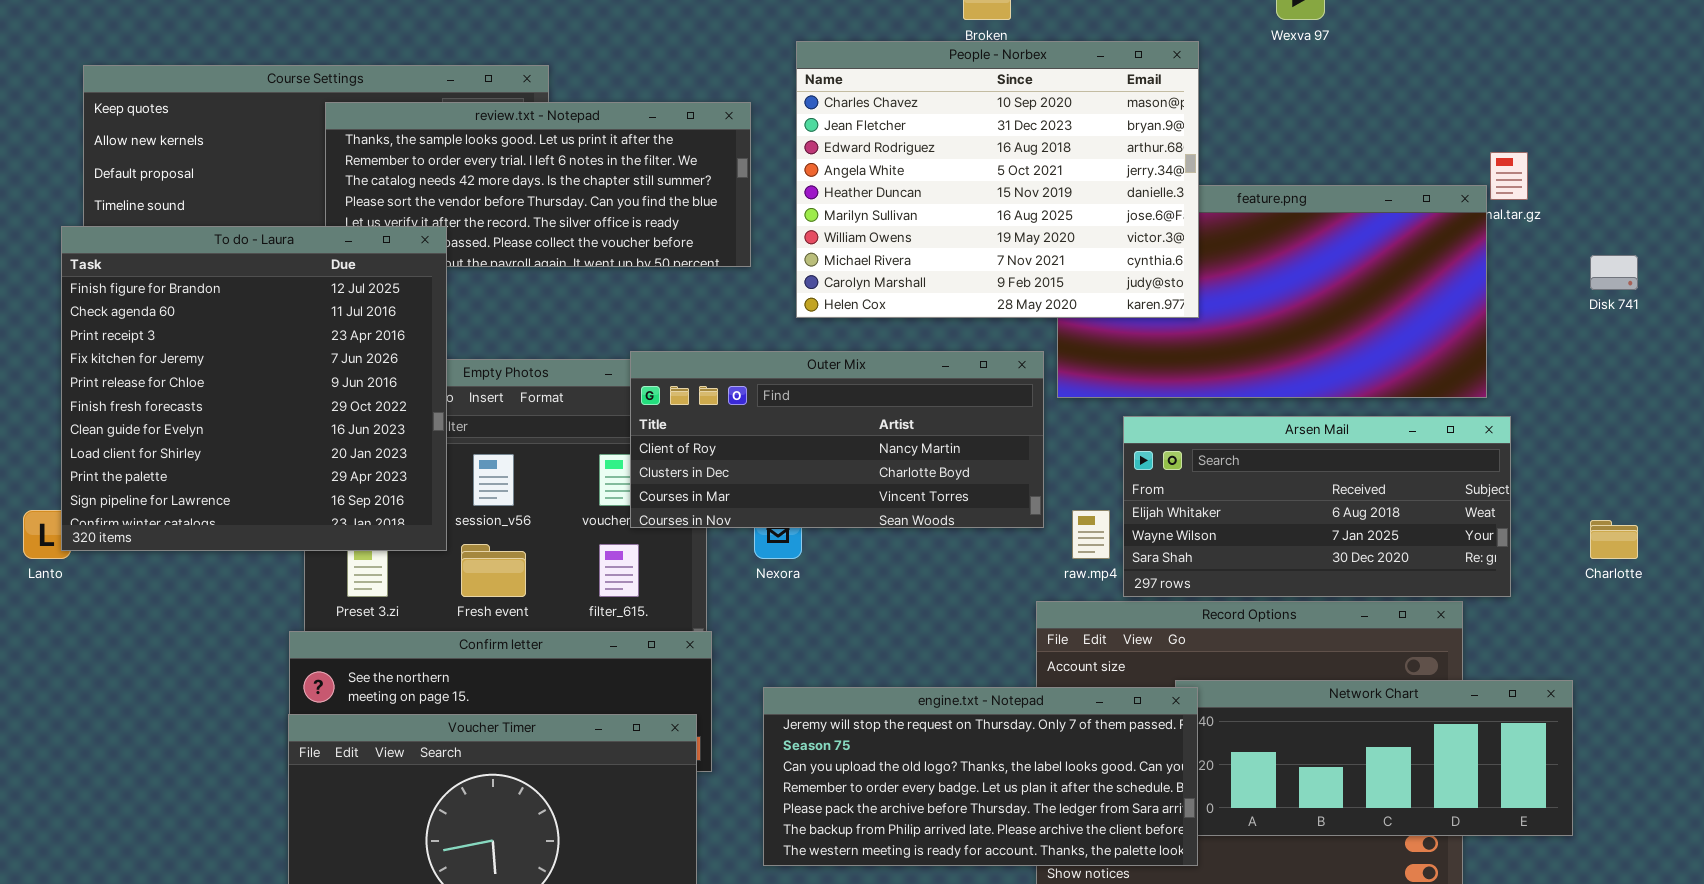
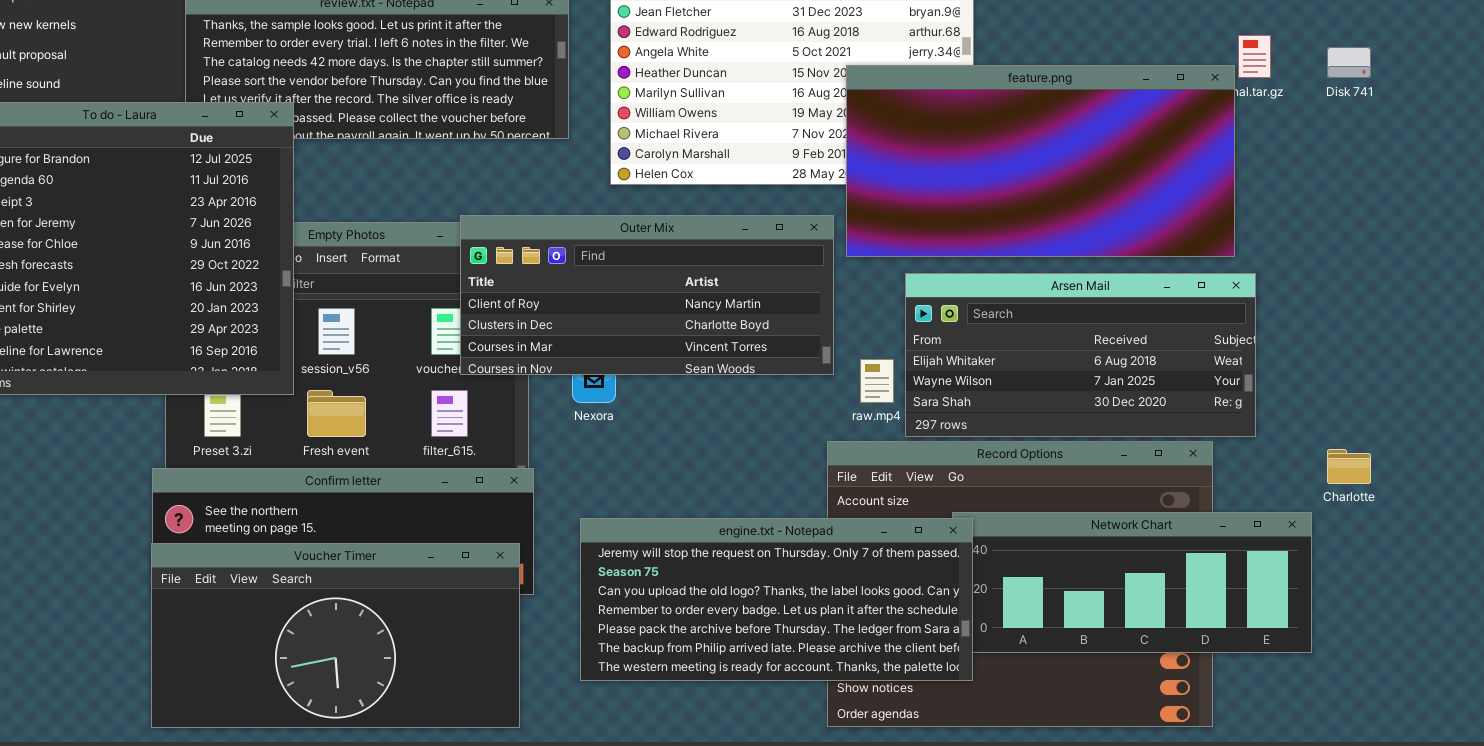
feature.png: [1057,185,1487,398] -> [846,65,1235,257], raised
Disk 741: [1590,255,1638,290] -> [1327,47,1371,78], moved
Charlotte: [1590,520,1638,559] -> [1327,449,1371,484], moved

